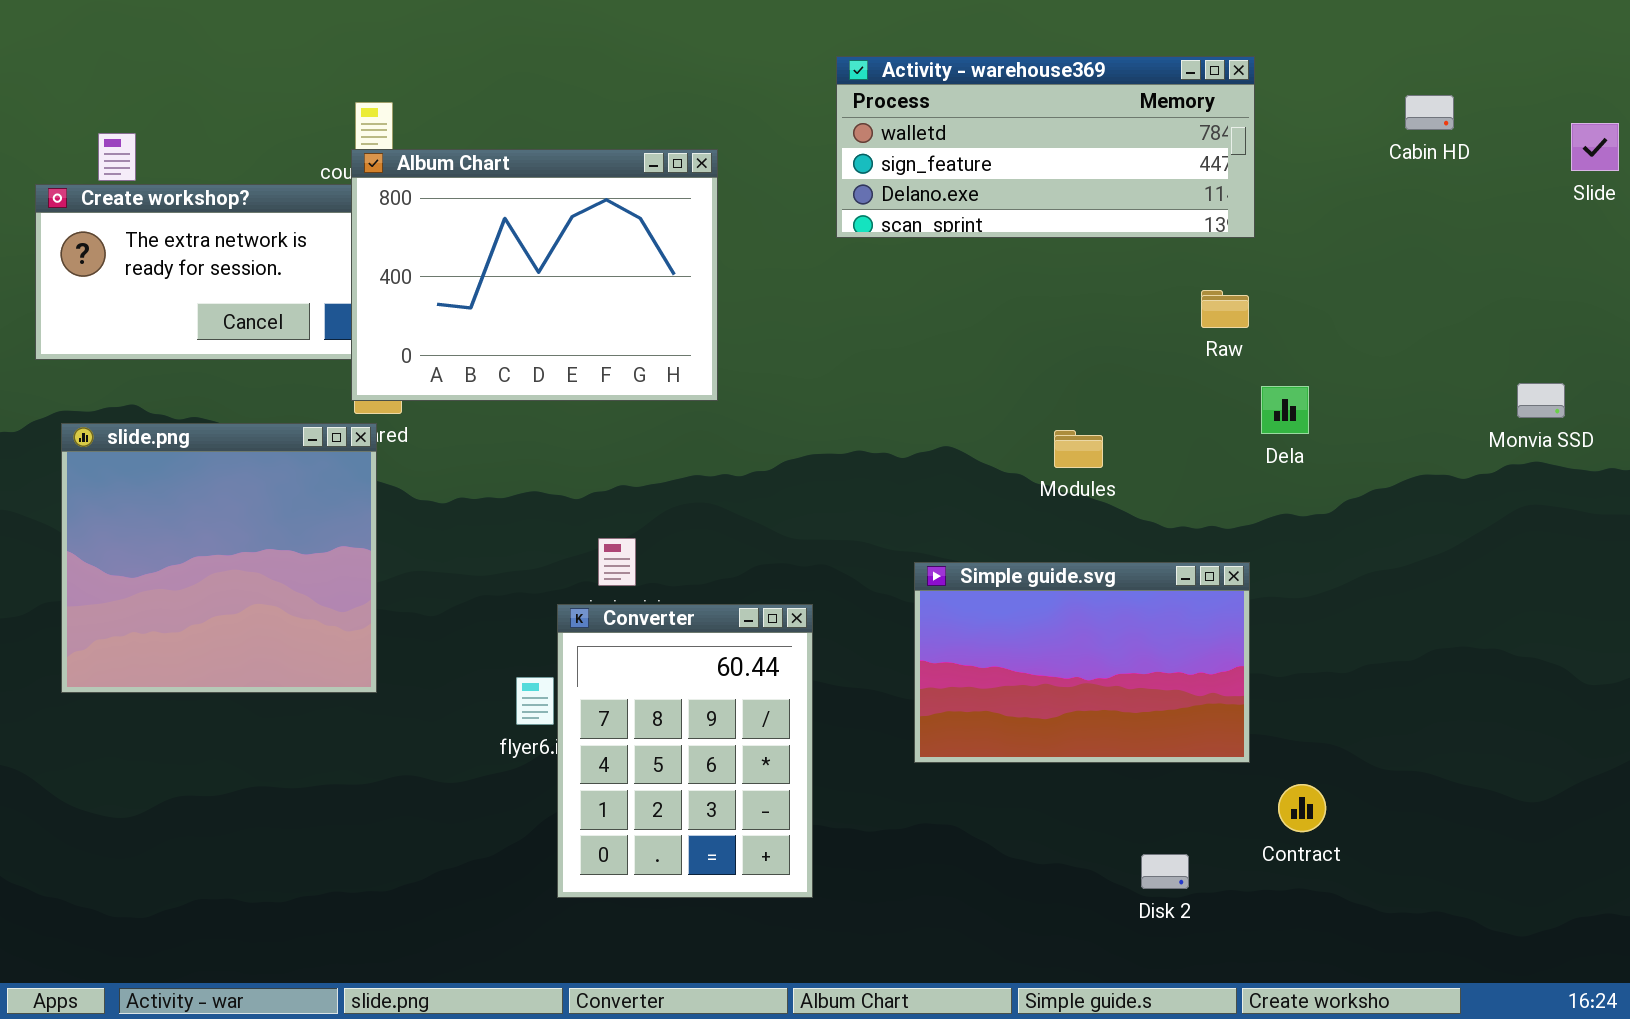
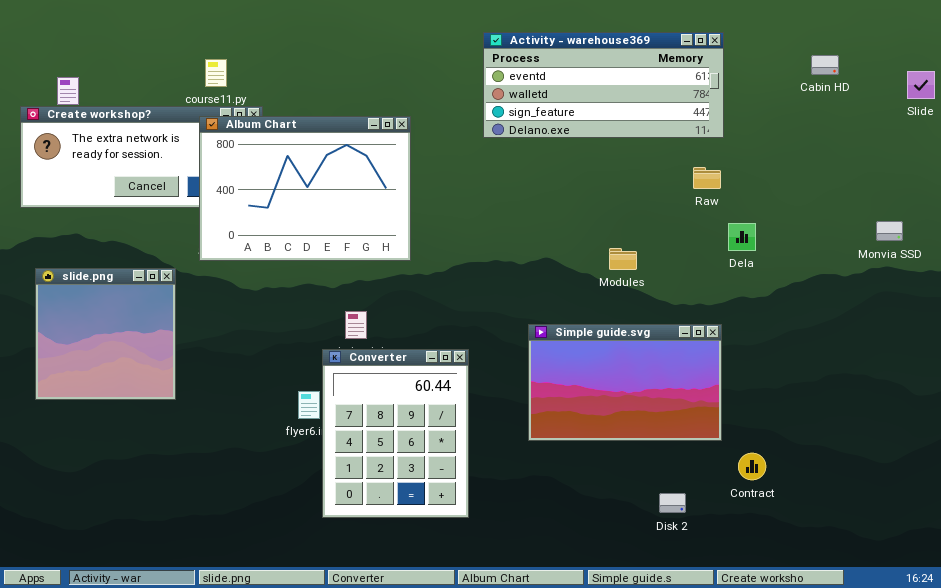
Activity - warehouse369: [836,56,1255,238] -> [483,32,724,138], scrolled up 1 row
Album Chart: [351,149,718,401] -> [199,116,411,261], moved
slide.png: [61,423,377,693] -> [35,268,176,400], resized

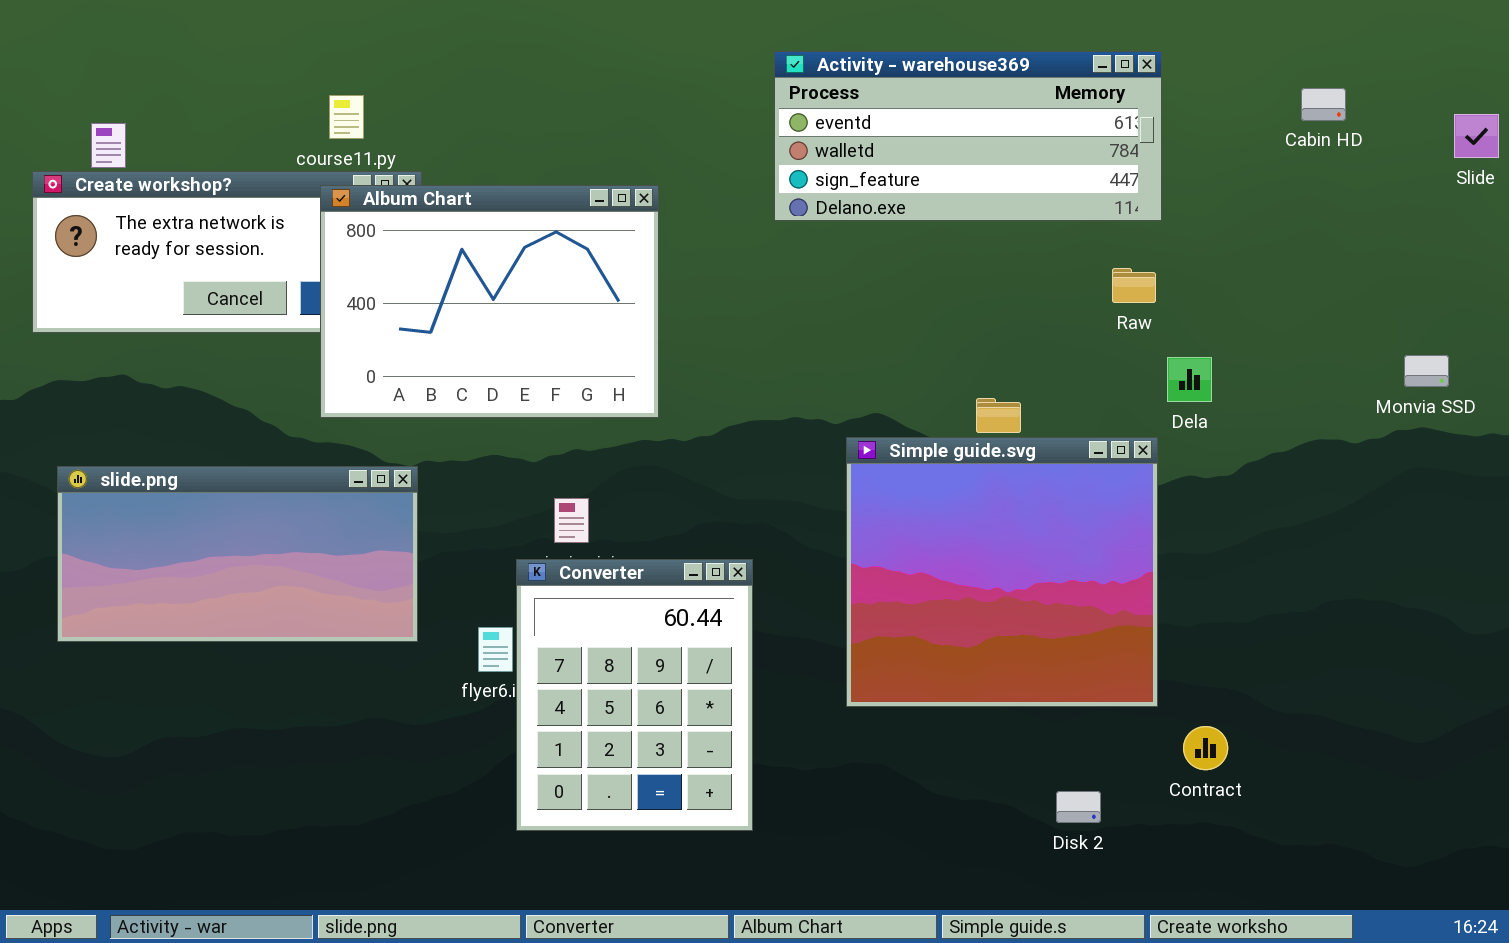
slide.png: [35,268,176,400] -> [57,466,418,642], resized
Simple guide.svg: [528,324,722,441] -> [846,437,1158,707], resized

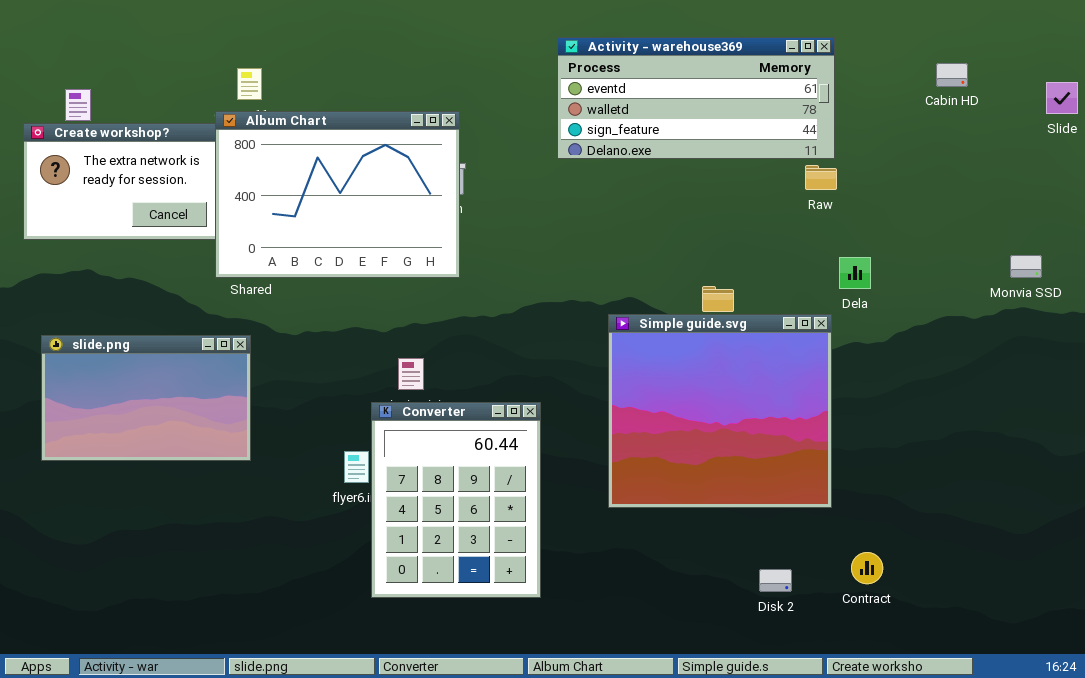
Album Chart: [320,185,659,418] -> [215,111,460,278], moved
Raw: [1112,268,1156,303] -> [805,165,837,190], moved
slide.png: [57,466,418,642] -> [41,335,251,461], resized
Contract: [1183,726,1228,770] -> [851,552,883,584], moved

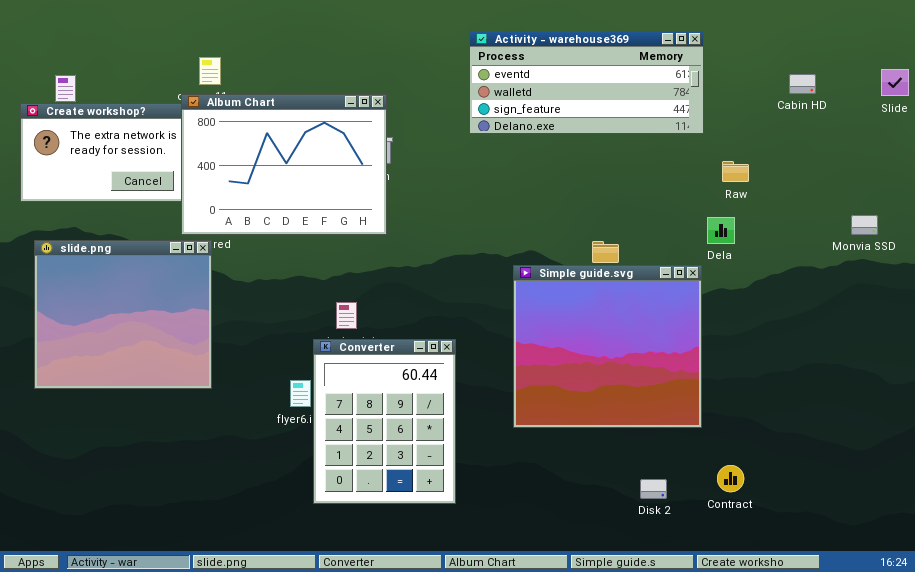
Cabin HD: [936,63,968,87] -> [789,74,816,94], moved
Raw: [805,165,837,190] -> [722,161,749,182], moved
slide.png: [41,335,251,461] -> [34,240,212,389], resized

